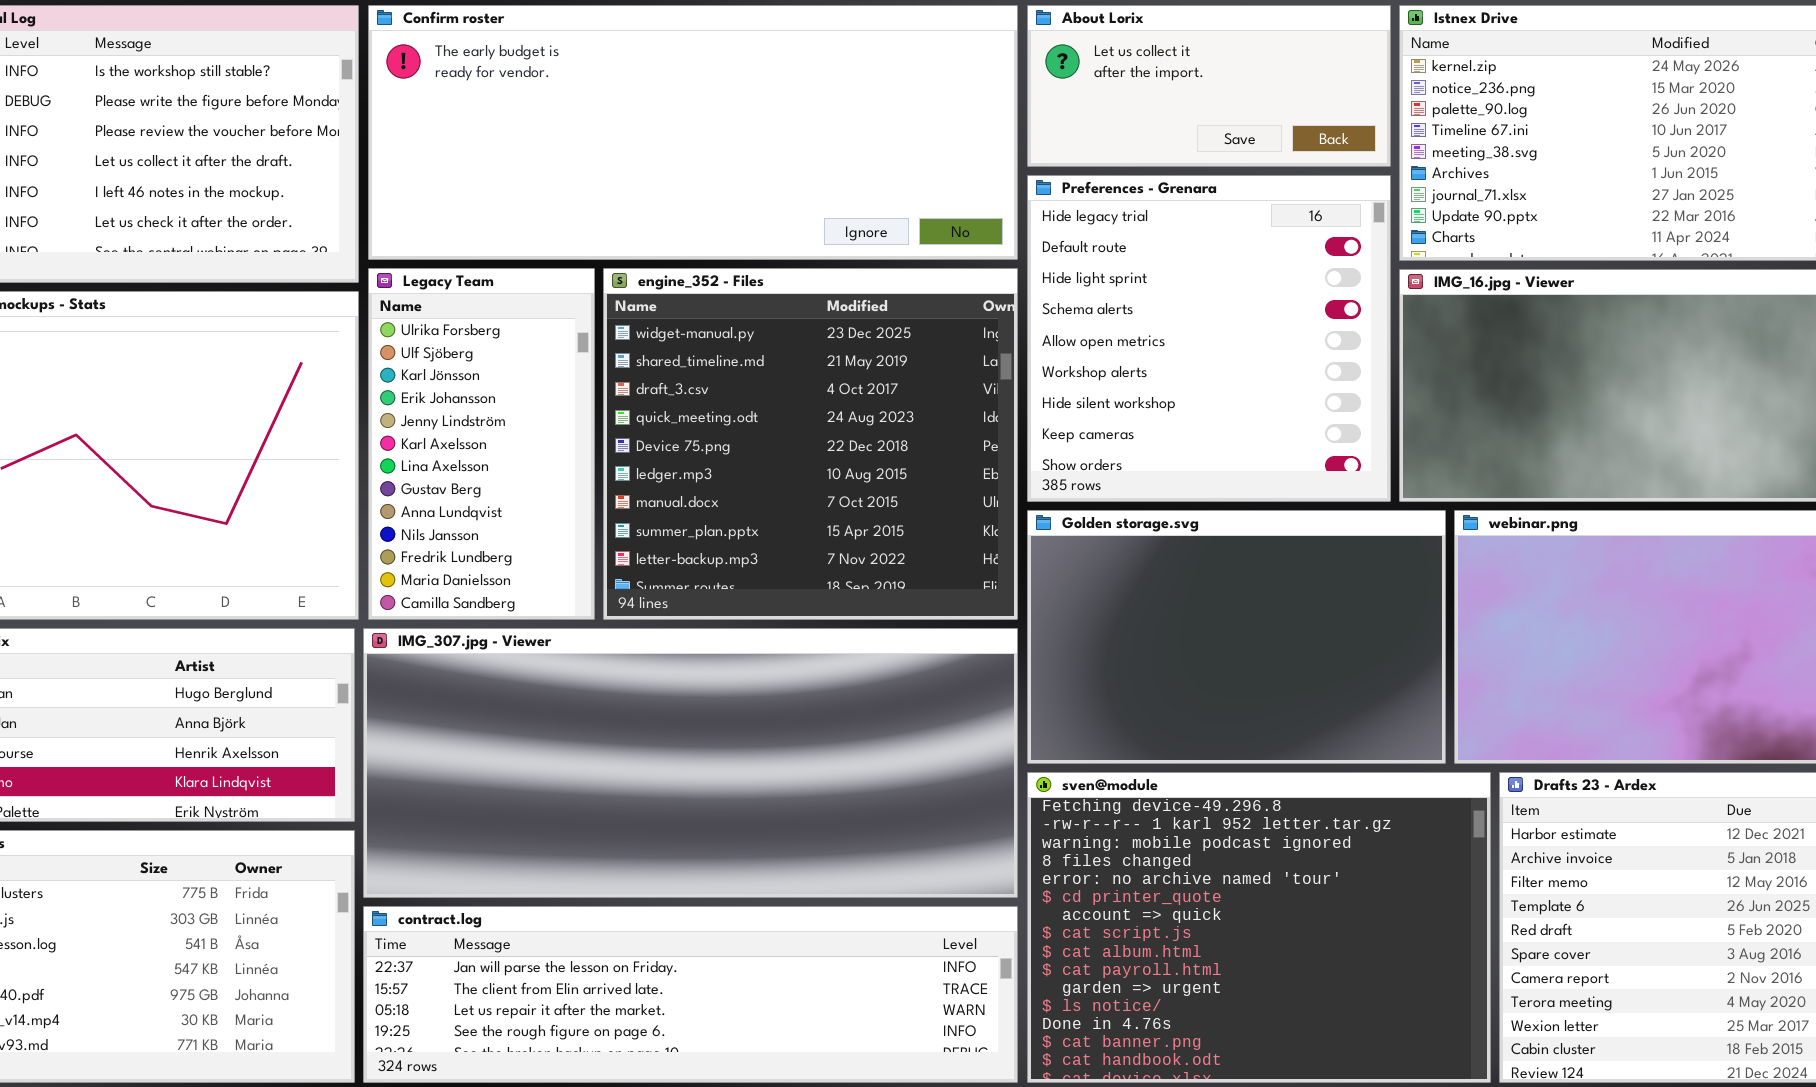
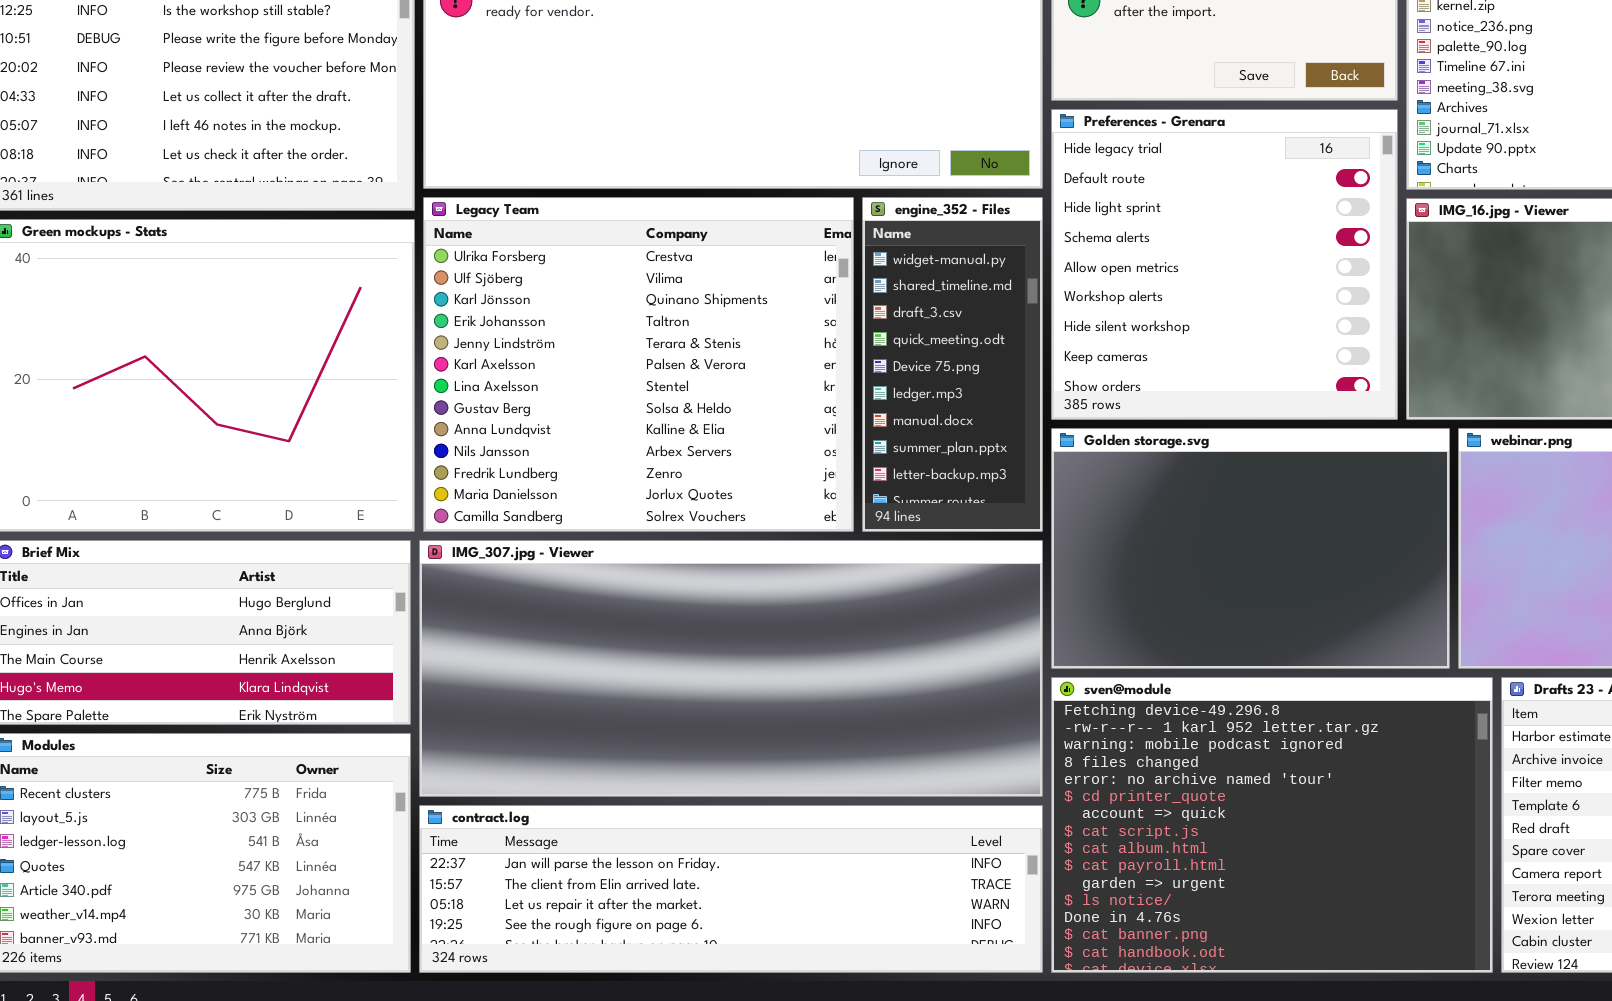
Legacy Team: [368,268,595,620] -> [423,197,854,532], resized
engine_352 - Files: [603,268,1018,620] -> [862,197,1043,532], resized

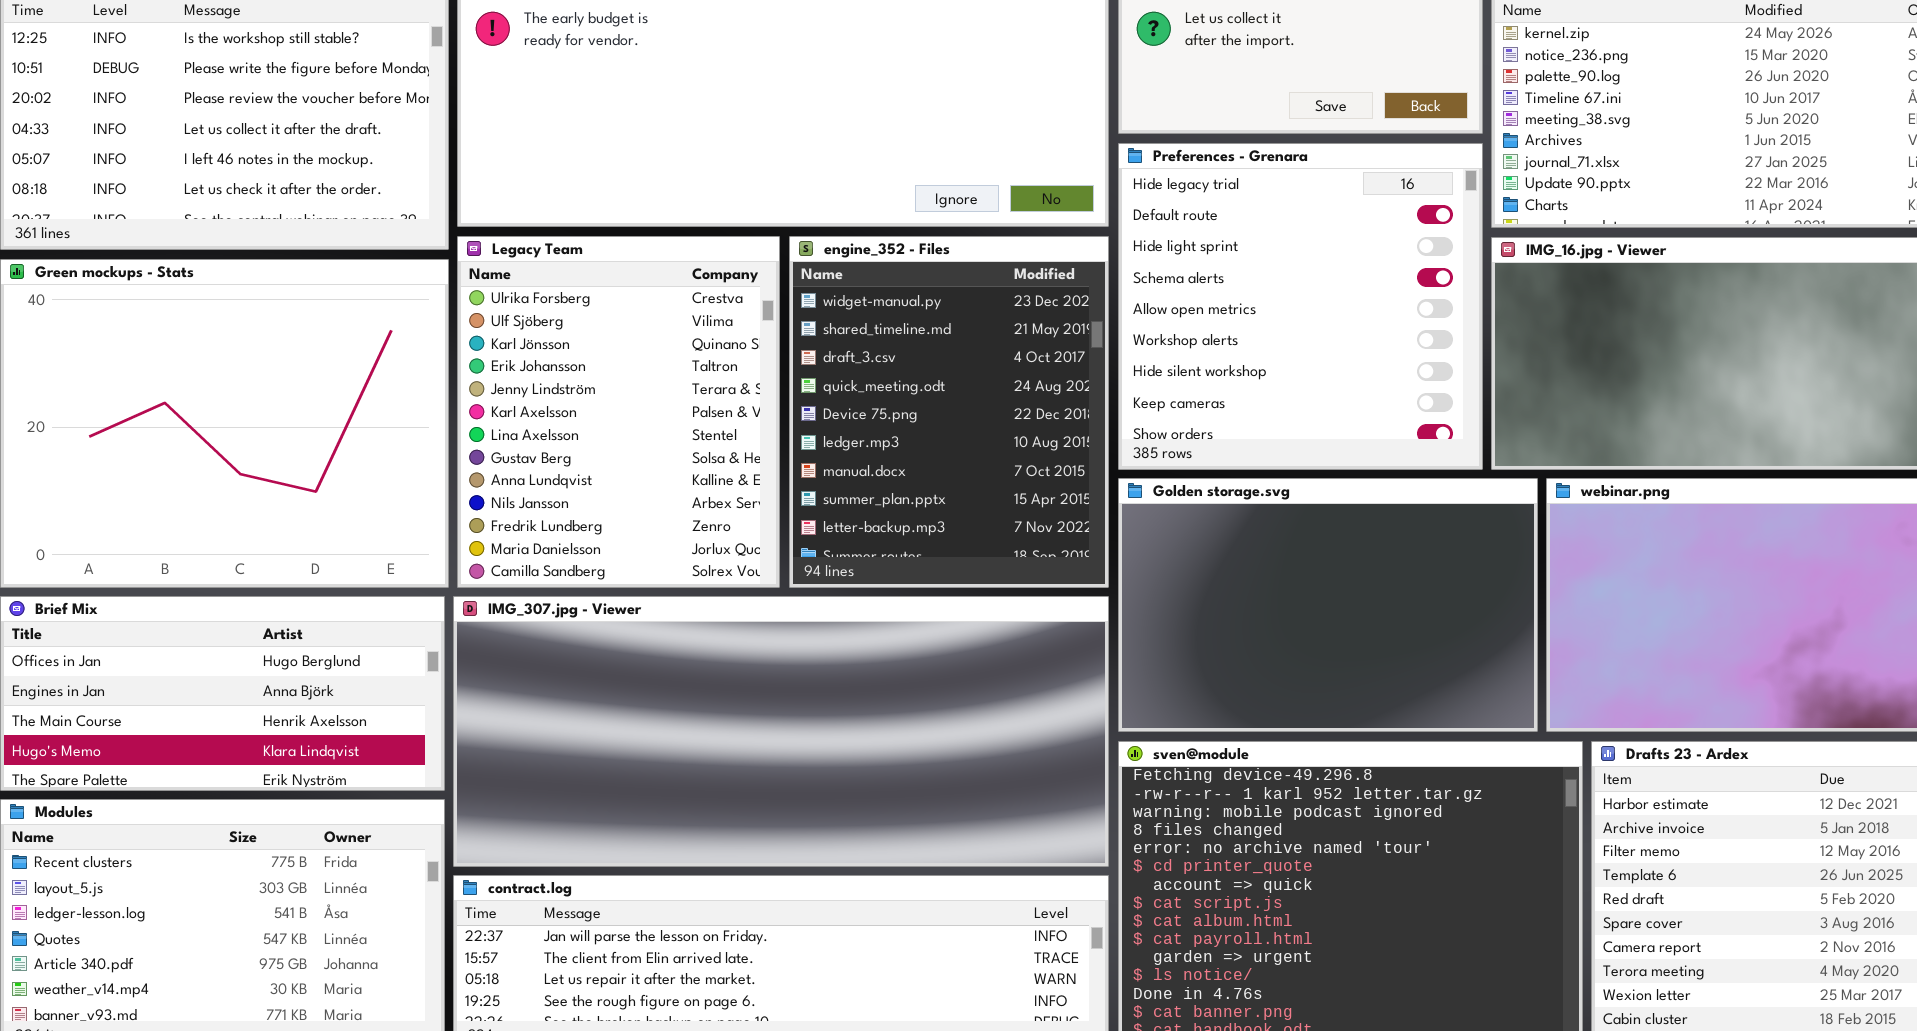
Legacy Team: [423,197,854,532] -> [457,236,780,588], resized
engine_352 - Files: [862,197,1043,532] -> [789,236,1109,588], resized

